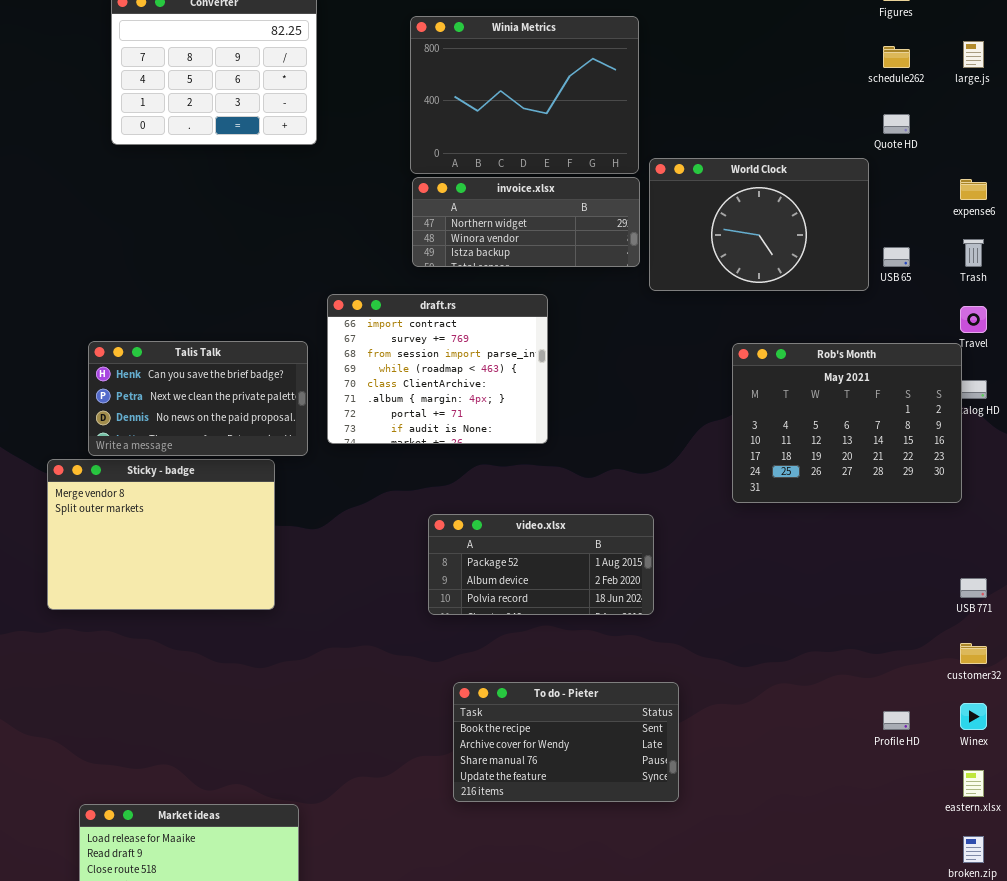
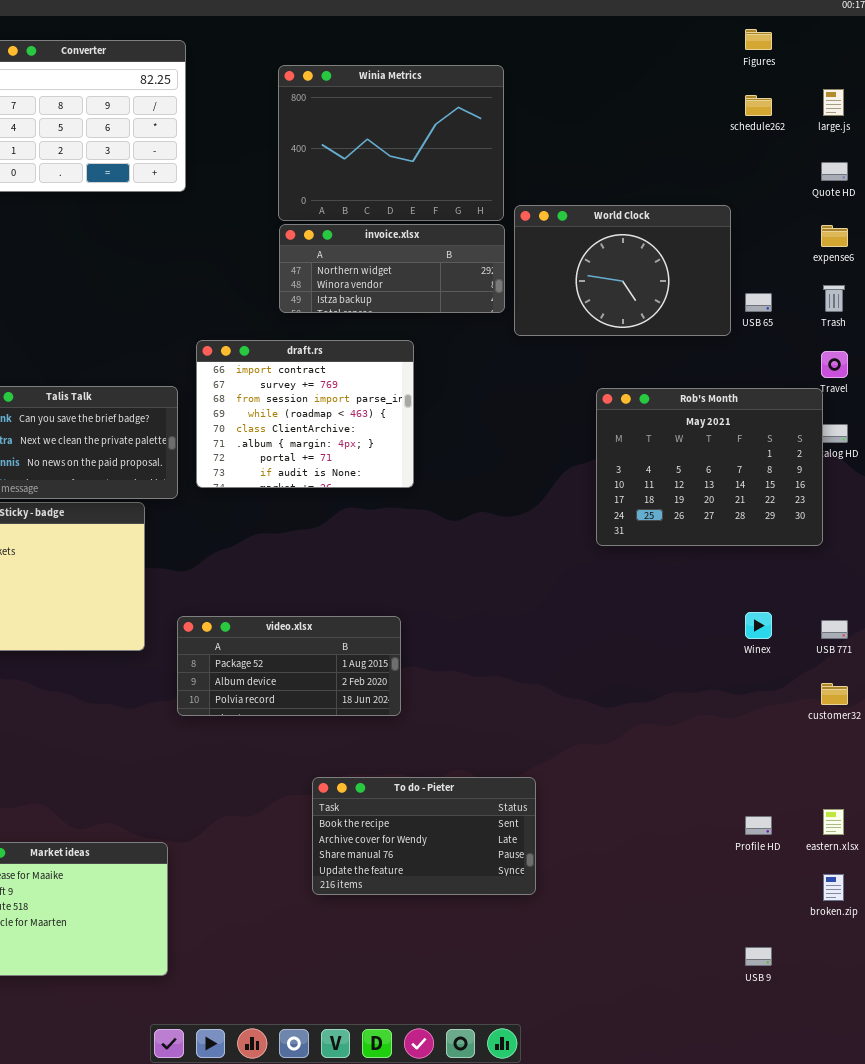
Quote HD: [883,114,910,134] -> [821,162,848,181], moved
video.xlsx: [428,514,654,615] -> [177,616,401,716], moved
To do - Pieter: [453,682,679,802] -> [312,777,536,895], moved
Winex: [960,703,987,730] -> [745,612,772,639], moved
Profile HD: [883,711,910,730] -> [745,816,772,835], moved

